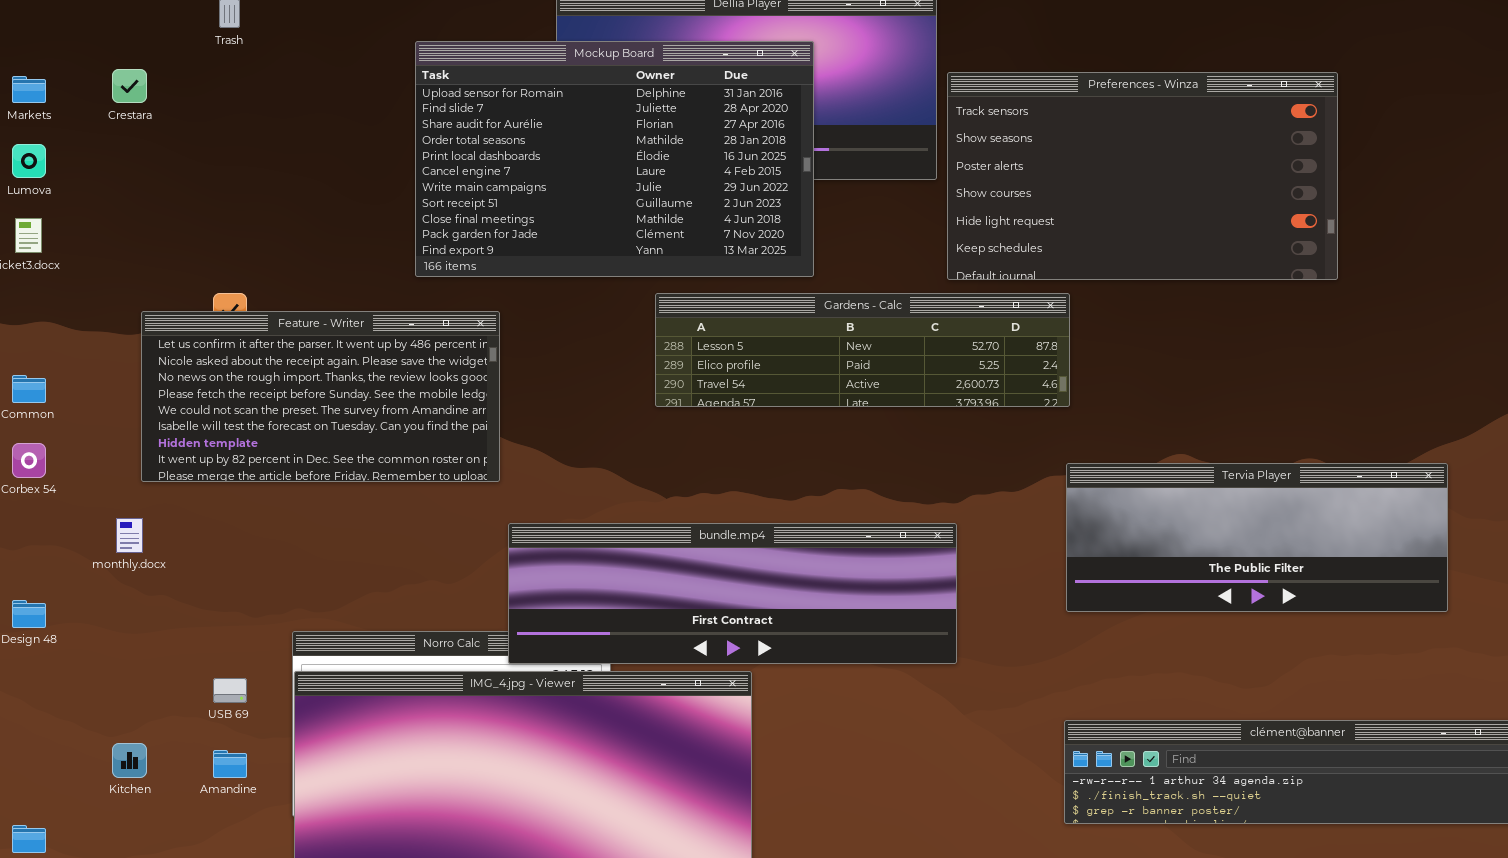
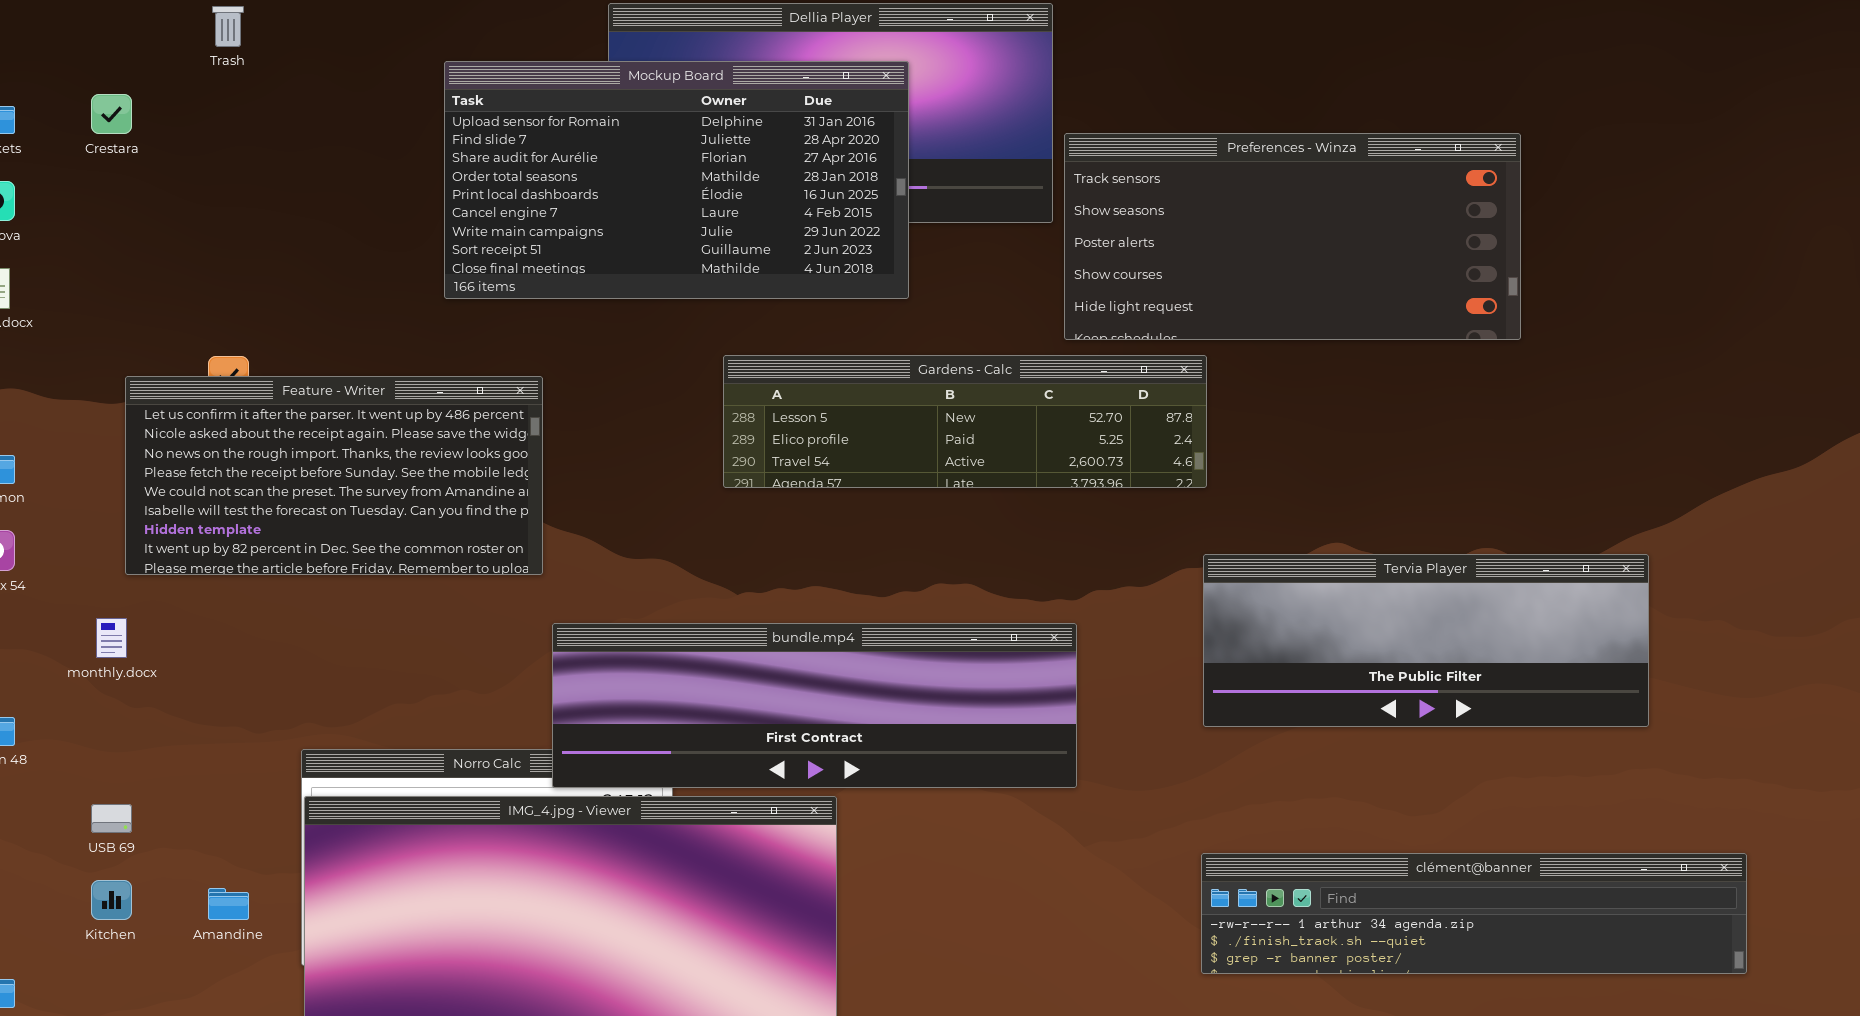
Mockup Board: [415,41,814,277] -> [444,61,909,299], resized
Preferences - Winza: [947,72,1338,280] -> [1064,133,1521,340], resized
USB 69: [213,678,247,703] -> [91,804,132,833], moved

